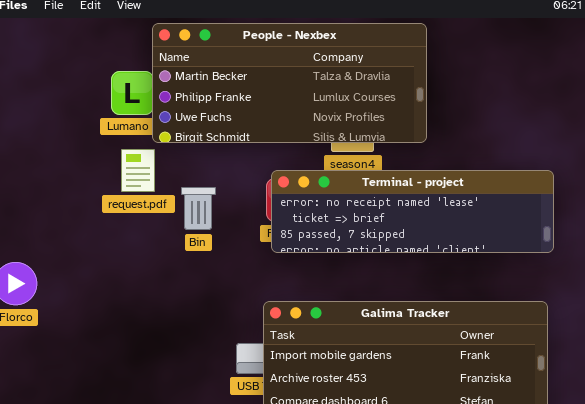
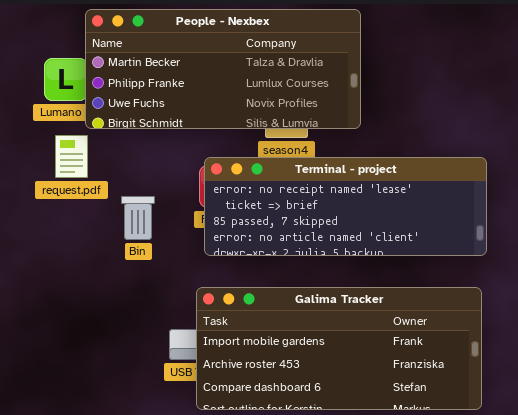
Terminal - project: [271,170,554,253] -> [204,157,487,256], resized
Bin: [181,187,216,230] -> [121,196,155,240], moved

